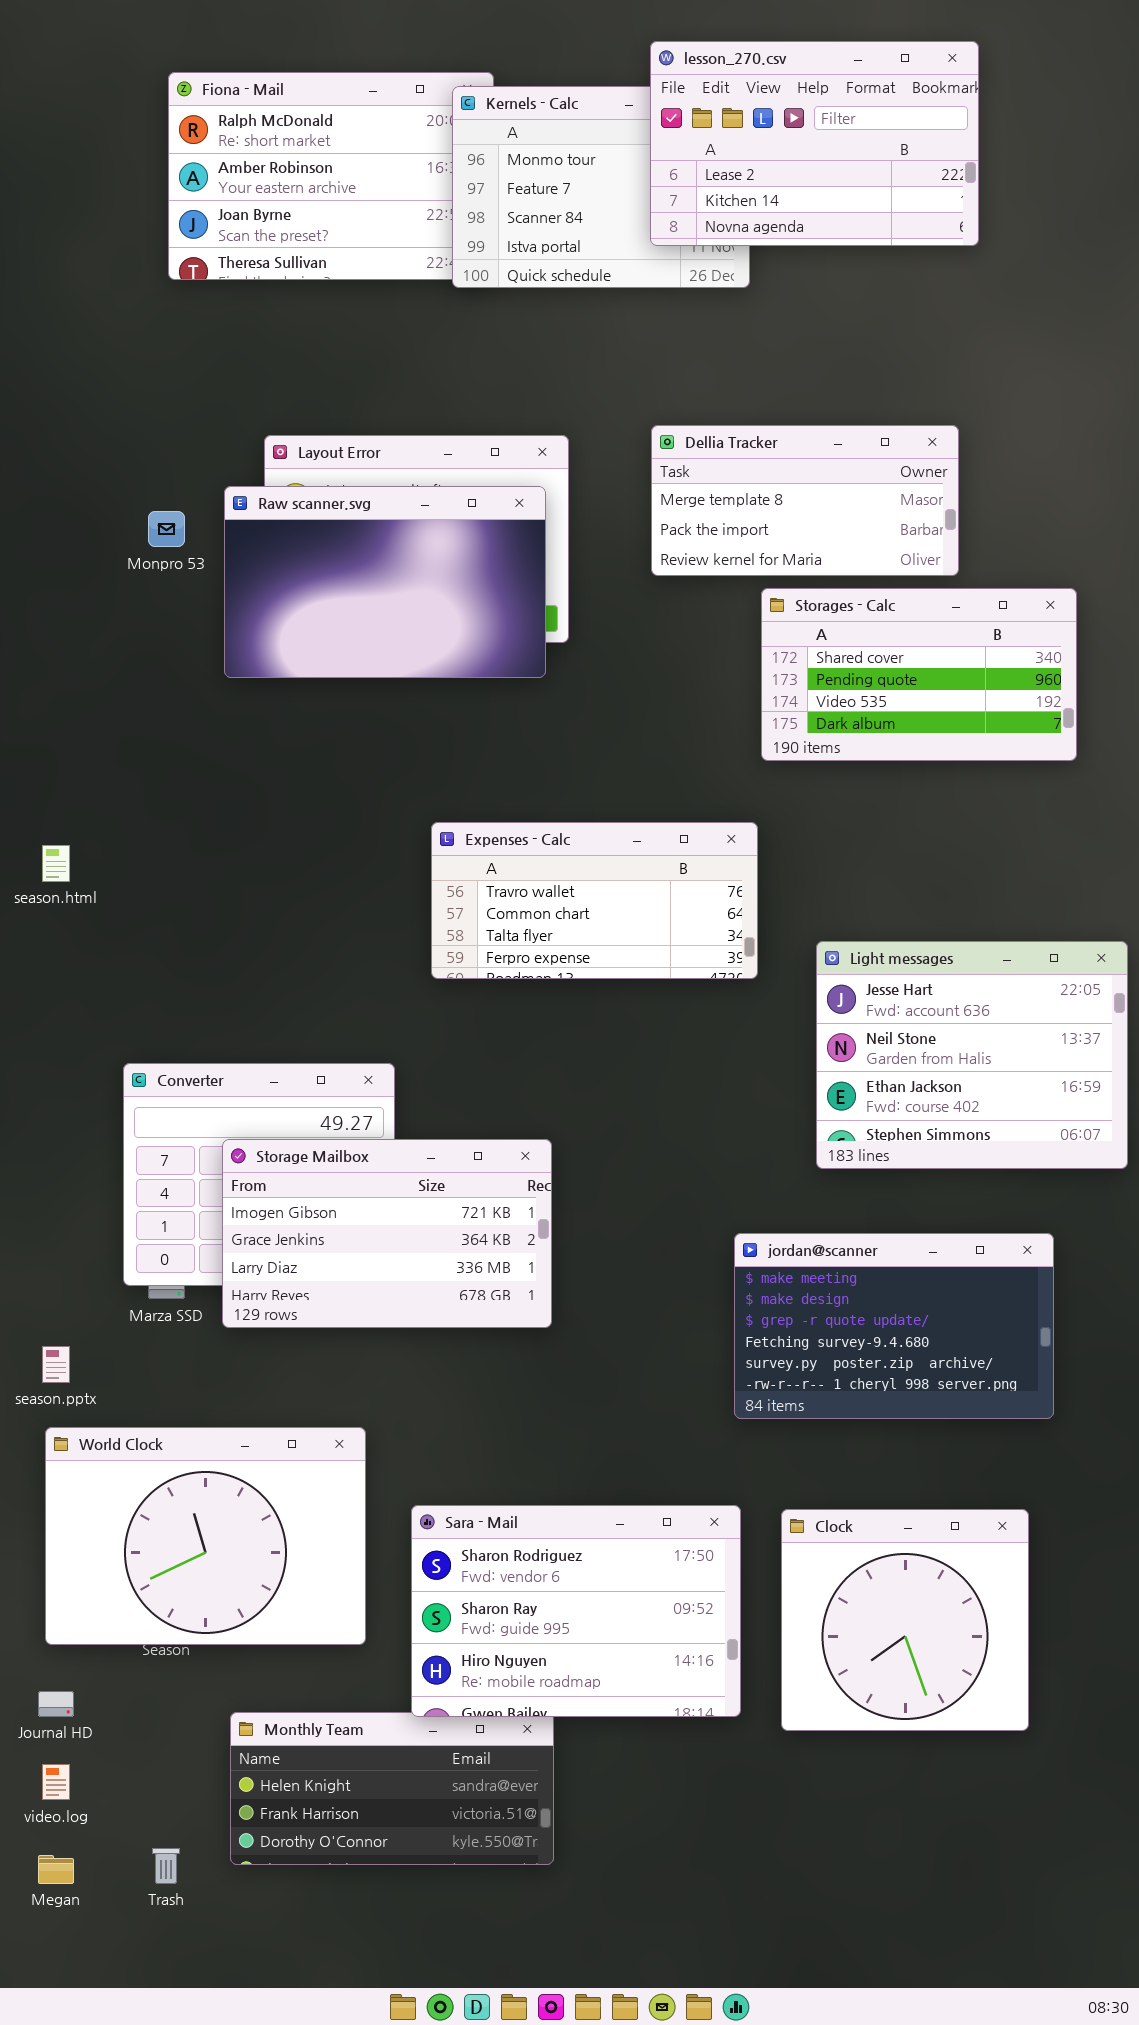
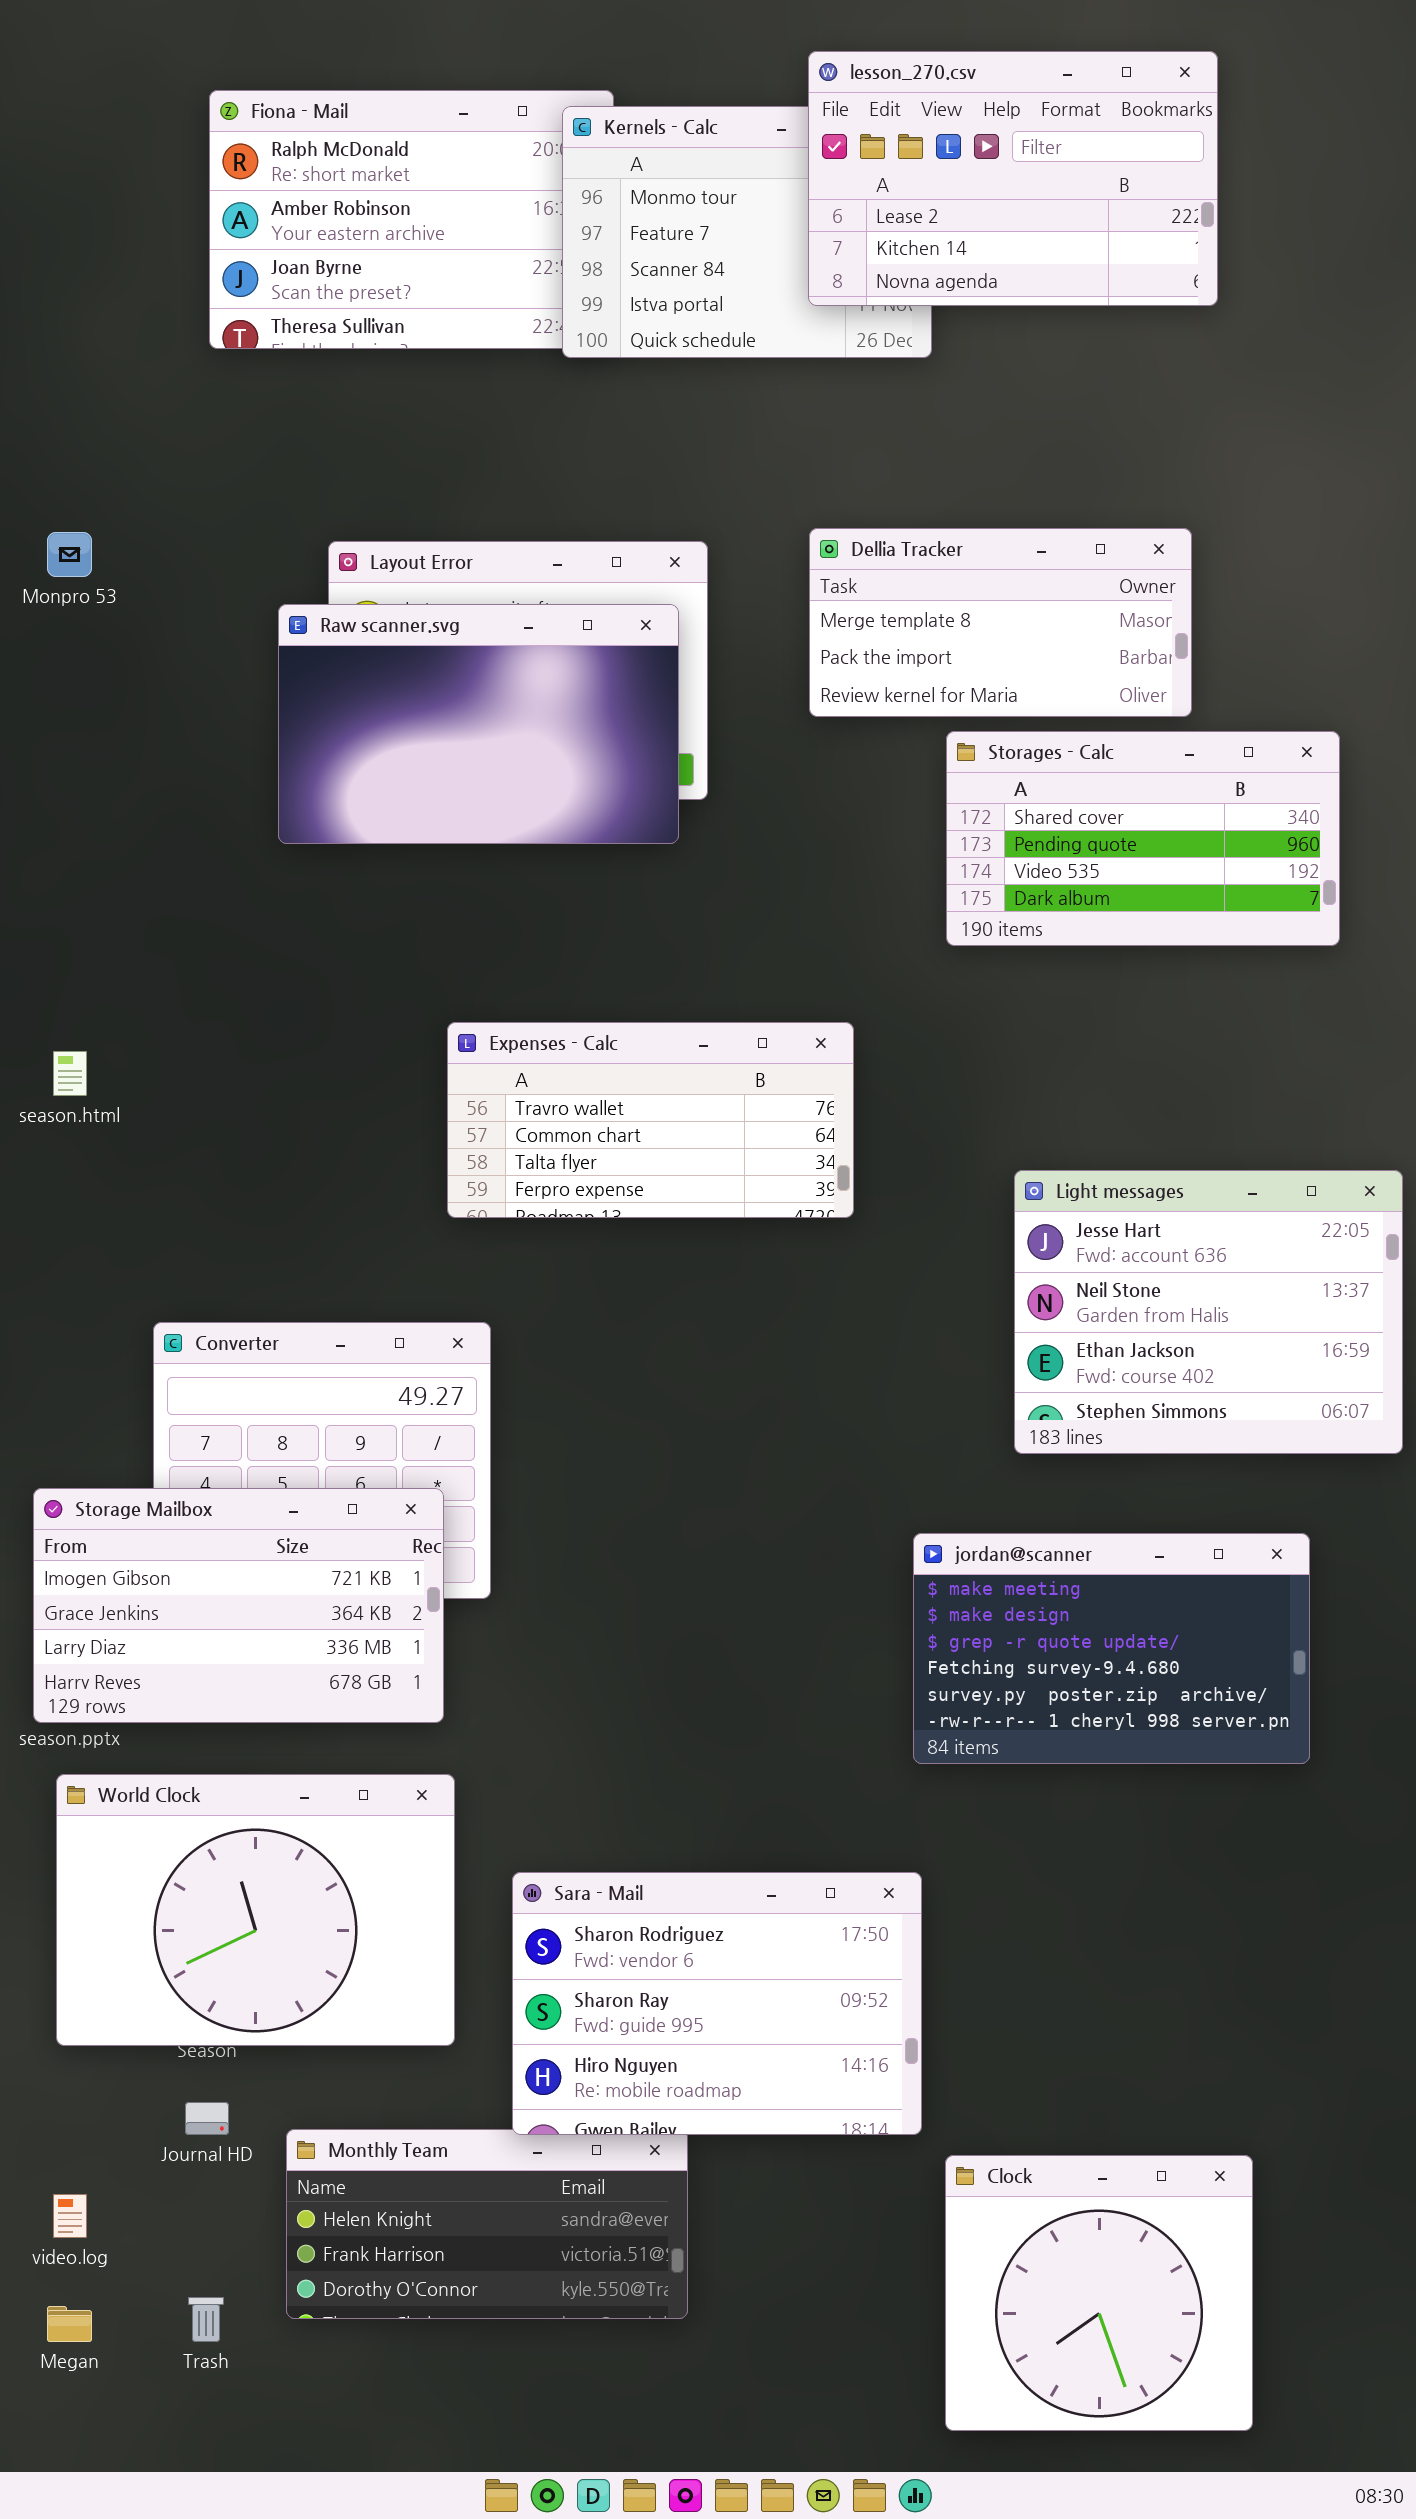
Monpro 53: [148,511,185,547] -> [47,532,92,577], moved
Expenses - Calc: [431,822,758,979] -> [447,1022,854,1218], moved
Storage Mailbox: [222,1139,552,1328] -> [33,1488,444,1723], moved
Clock: [781,1509,1029,1731] -> [945,2155,1253,2431], moved
Journal HD: [38,1691,74,1717] -> [185,2102,229,2135], moved

